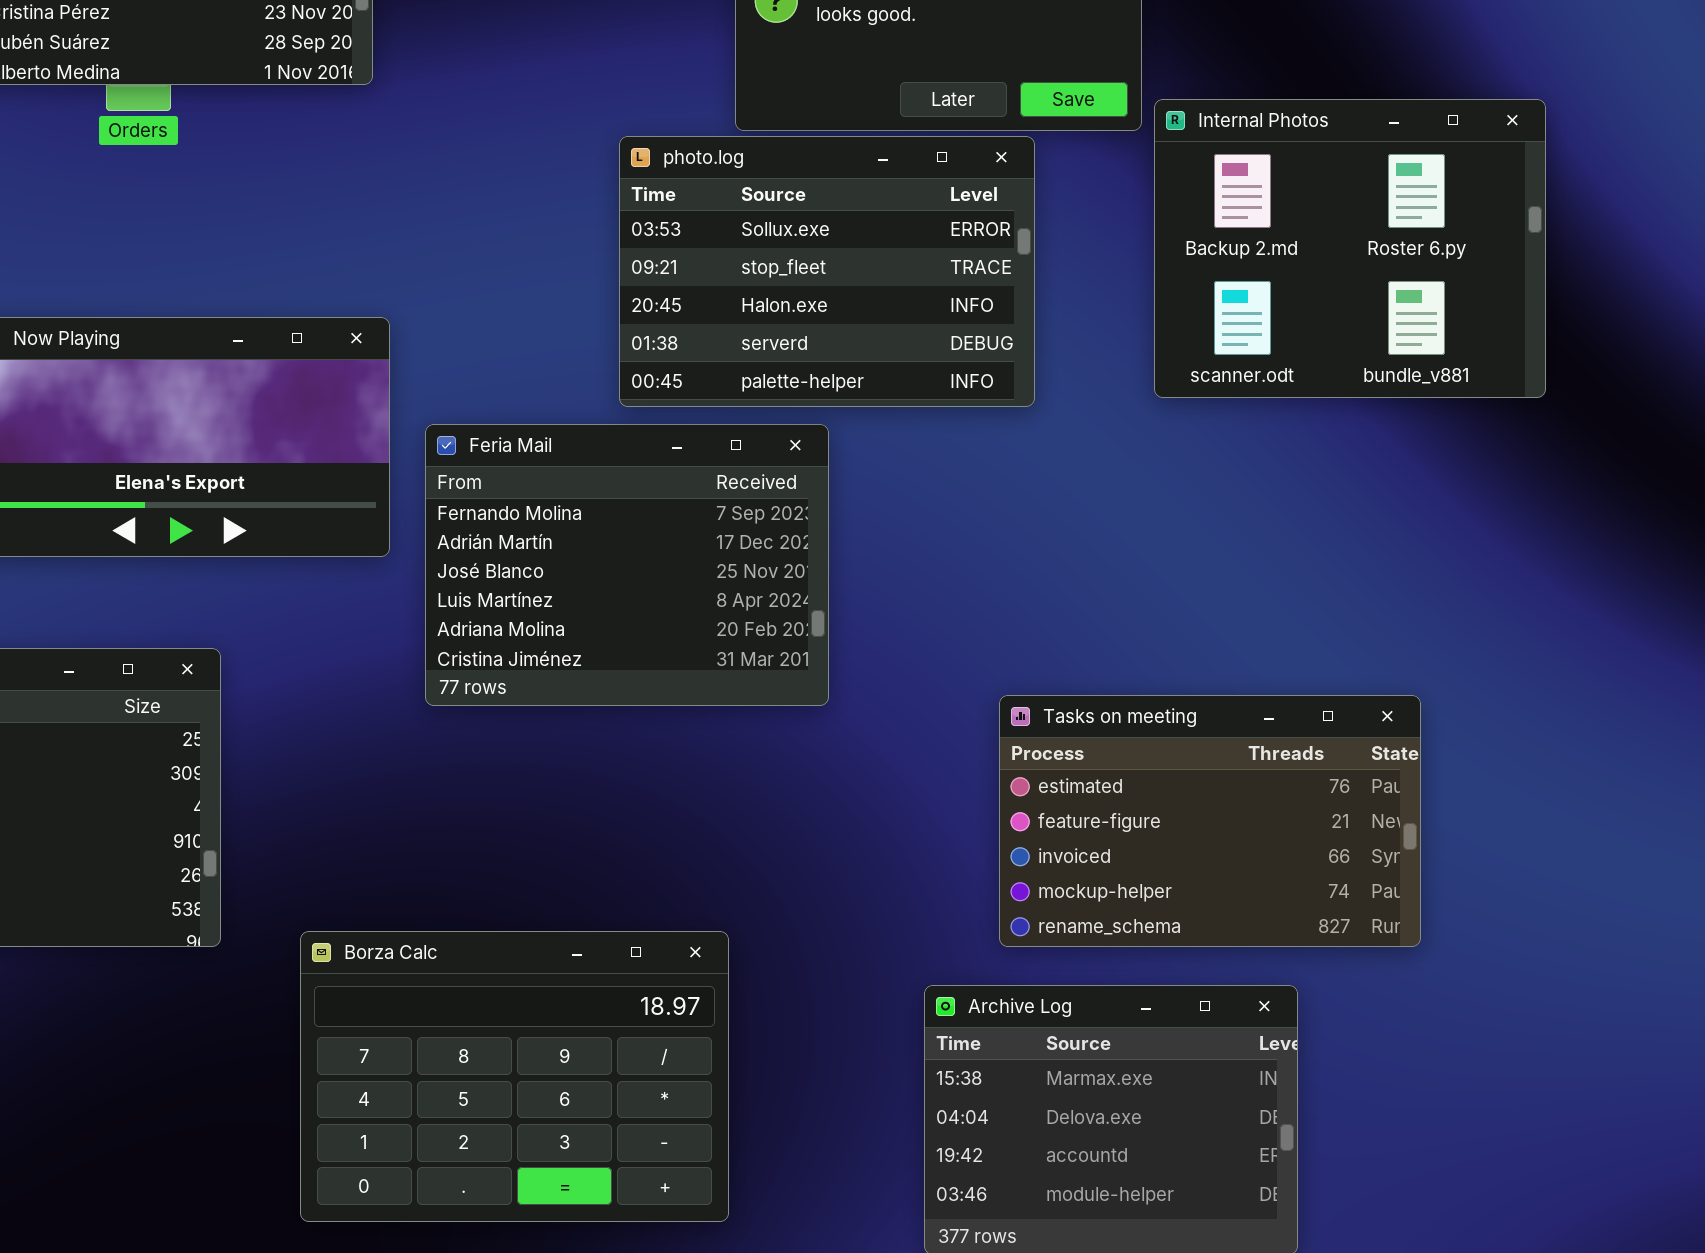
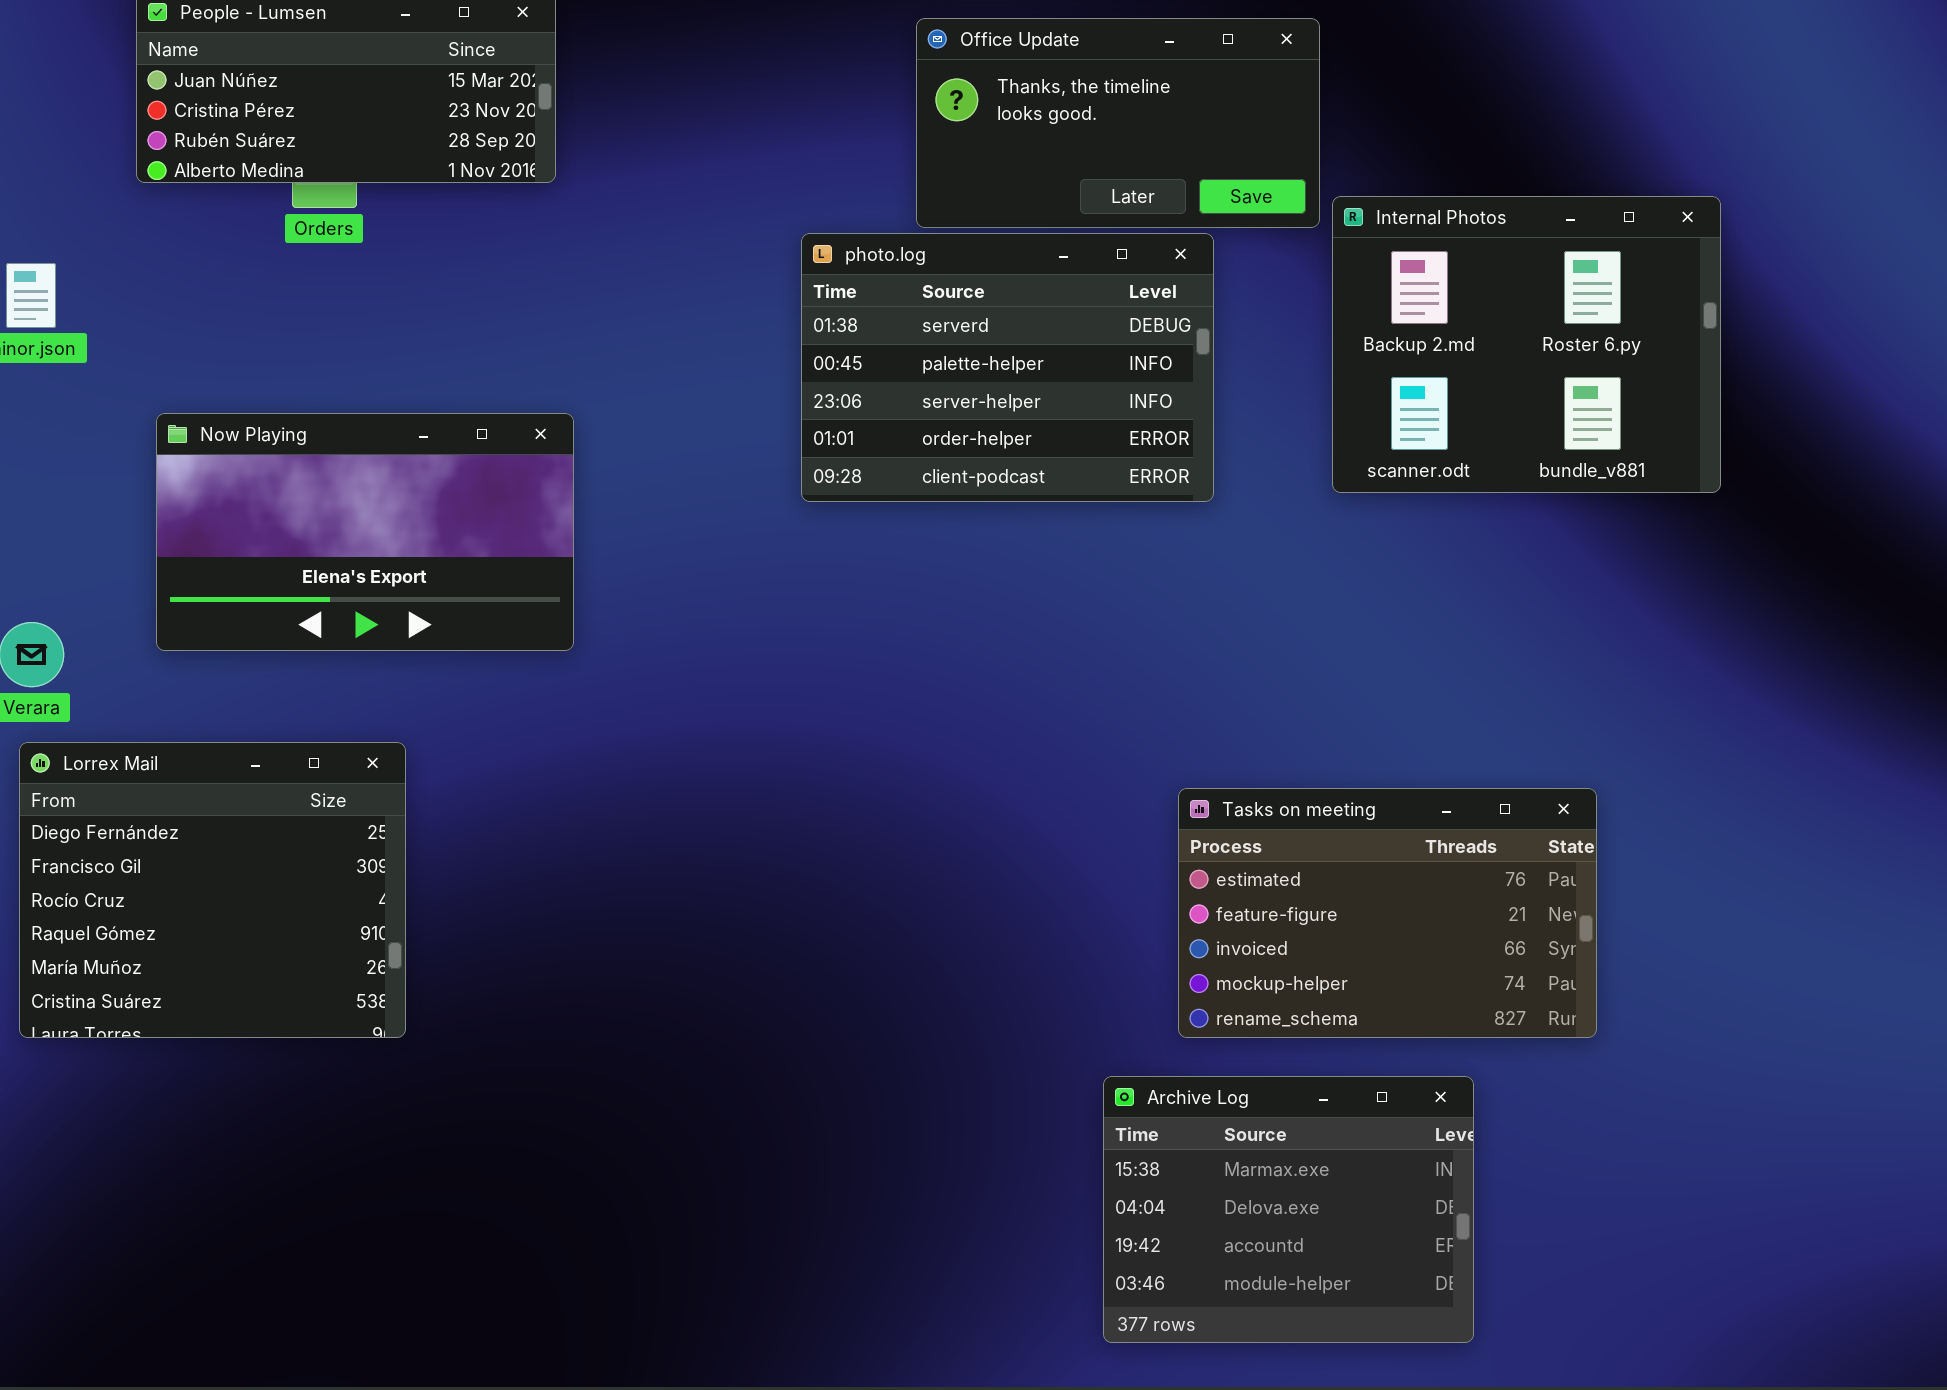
photo.log: [619,136,1035,407] -> [801,233,1214,502], scrolled down 3 rows
Feria Mail: [425,424,829,706] -> none, closed
Borza Calc: [300,931,729,1222] -> none, closed

